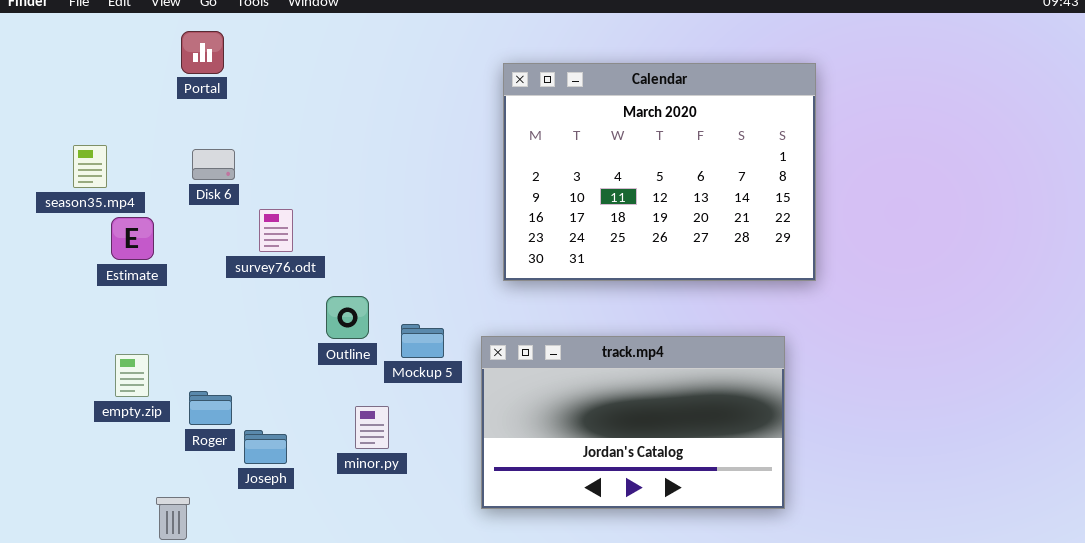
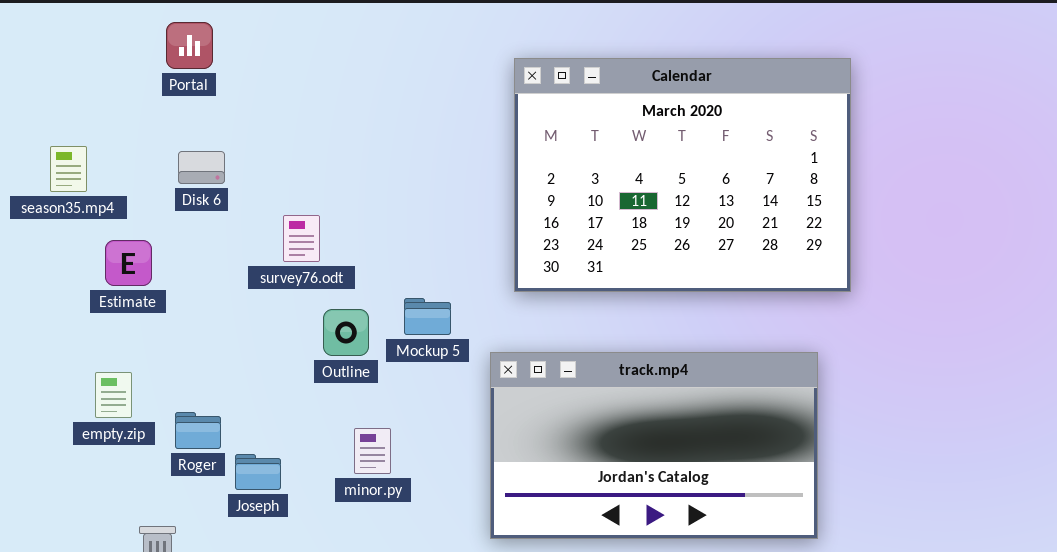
survey76.odt: [259,209,293,252] -> [283,215,320,262], moved
Estimate: [111,217,154,260] -> [105,240,152,286], moved
Mockup 5: [401,324,444,358] -> [404,298,451,335], moved

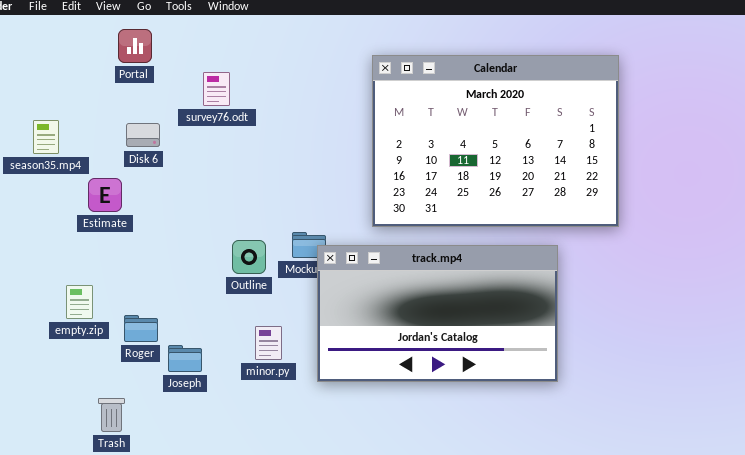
survey76.odt: [283,215,320,262] -> [203,72,230,106], moved
Estimate: [105,240,152,286] -> [88,178,122,212], moved
track.mp4: [490,352,818,539] -> [317,245,558,382], moved

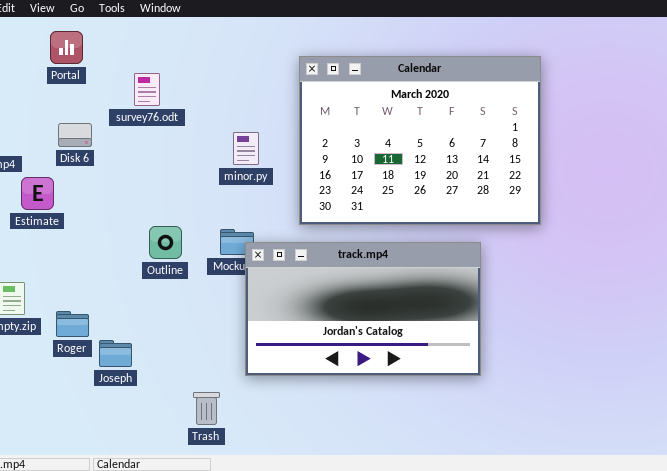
Outline: [232,240,266,274] -> [149,226,182,259], moved
minor.py: [255,326,282,360] -> [233,132,259,165], moved
Trash: [98,398,125,432] -> [193,392,220,425], moved

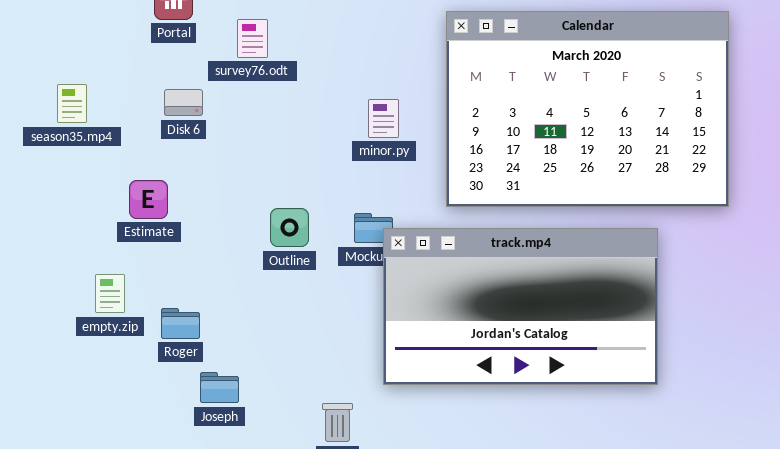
survey76.odt: [134,73,160,106] -> [237,19,268,58], moved
Estimate: [21,177,54,210] -> [129,180,168,219], moved
Joseph: [99,340,132,367] -> [200,372,239,403], moved

